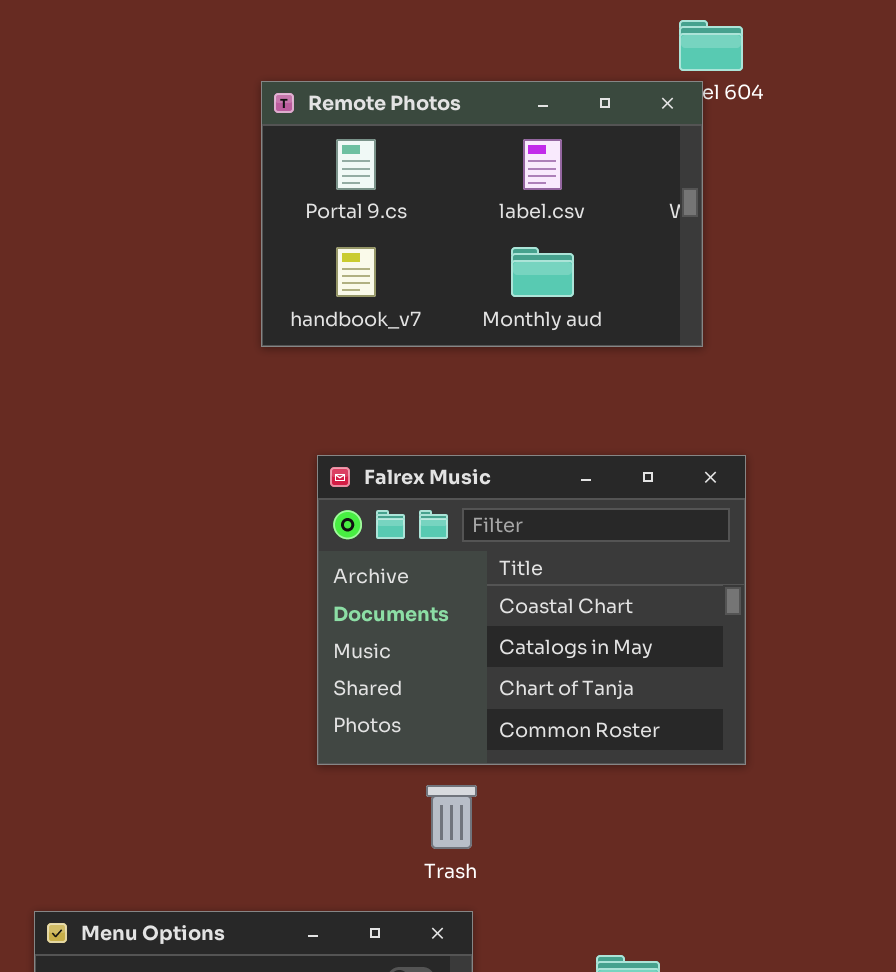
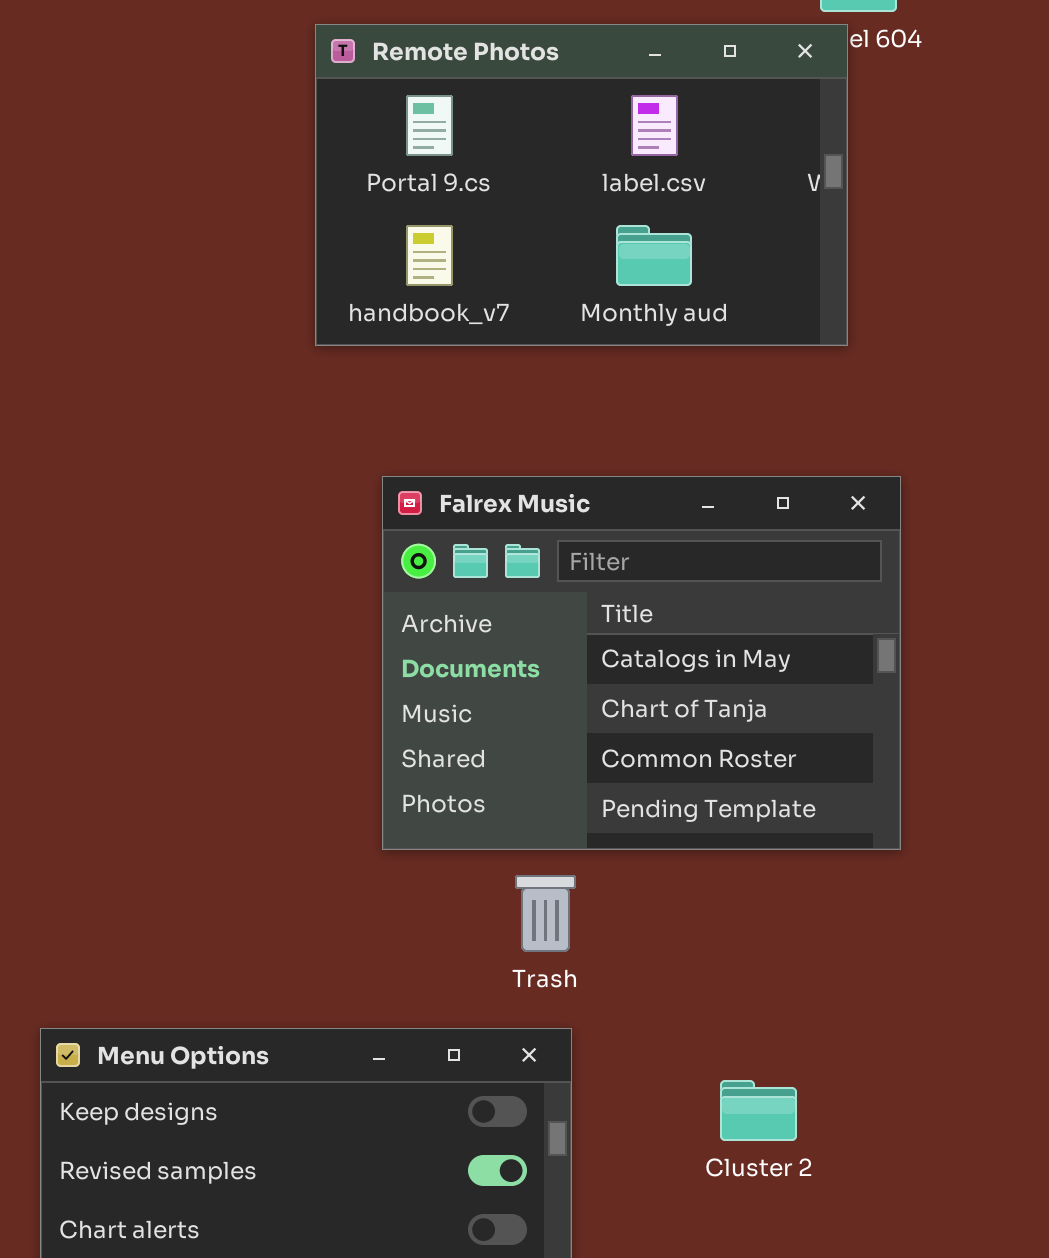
Falrex Music: [317,455,746,765] -> [382,476,901,850], scrolled down 1 row

